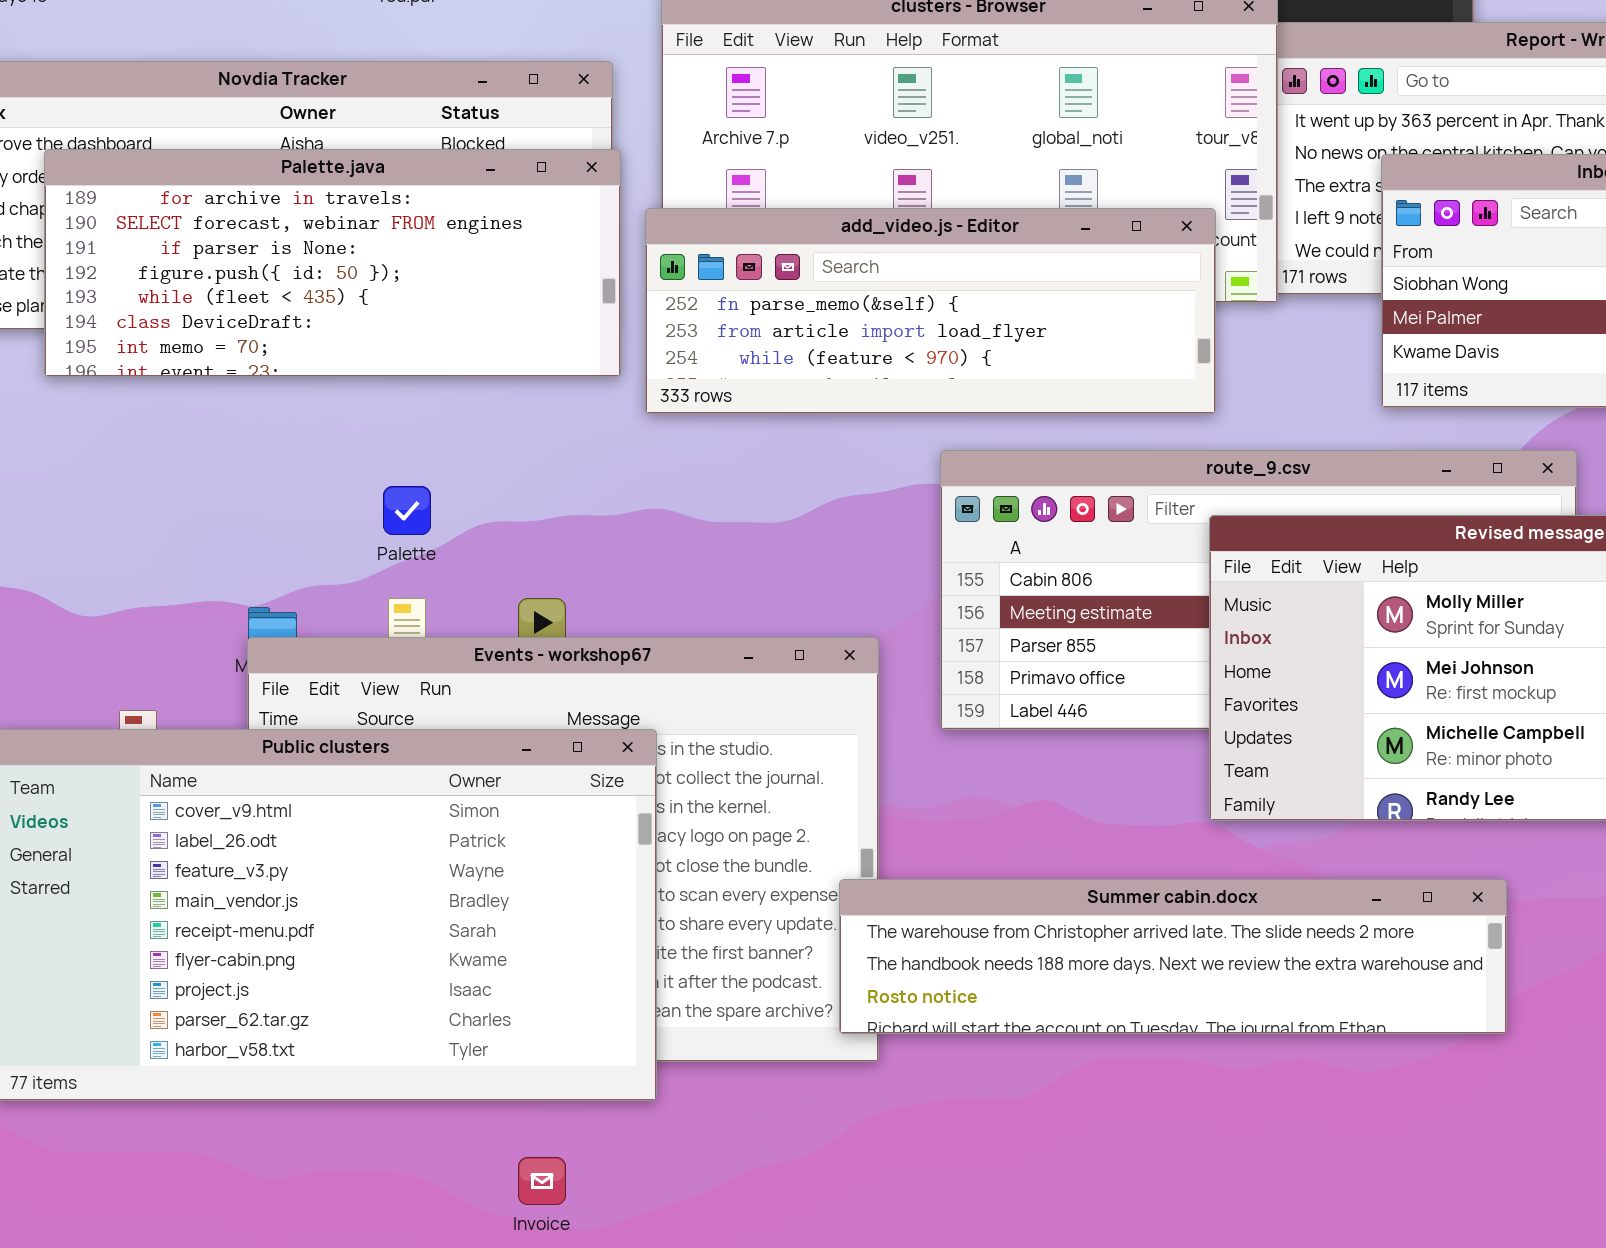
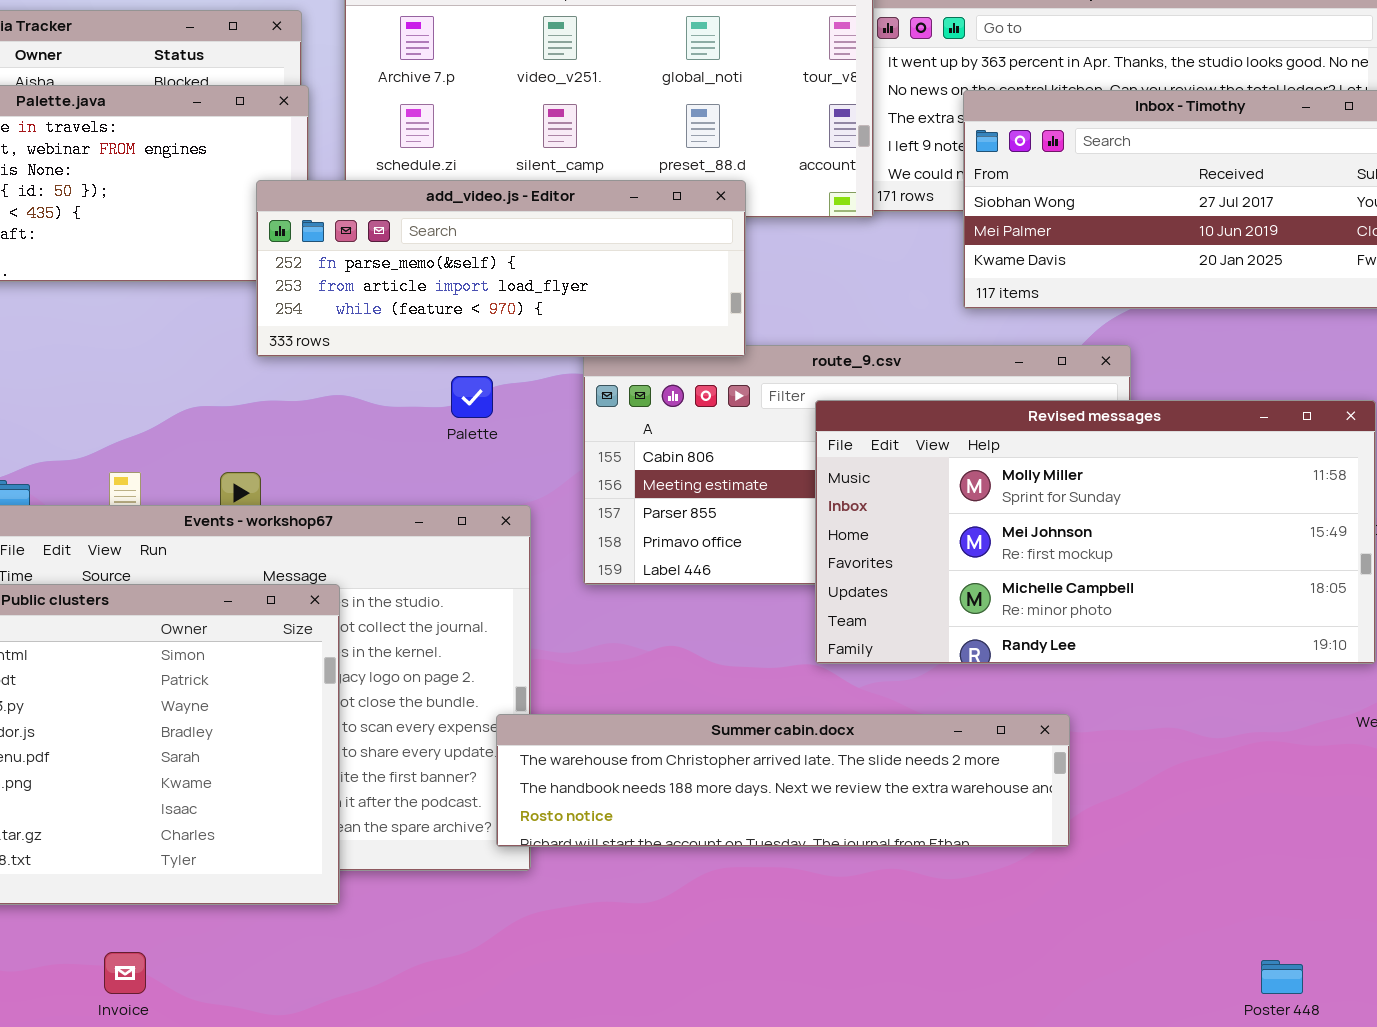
add_video.js - Editor: [645,208,1216,414] -> [256,180,746,357], moved
Palette: [383,486,431,535] -> [451,376,493,418], moved
Invoice: [518,1157,566,1205] -> [104,952,146,994], moved

